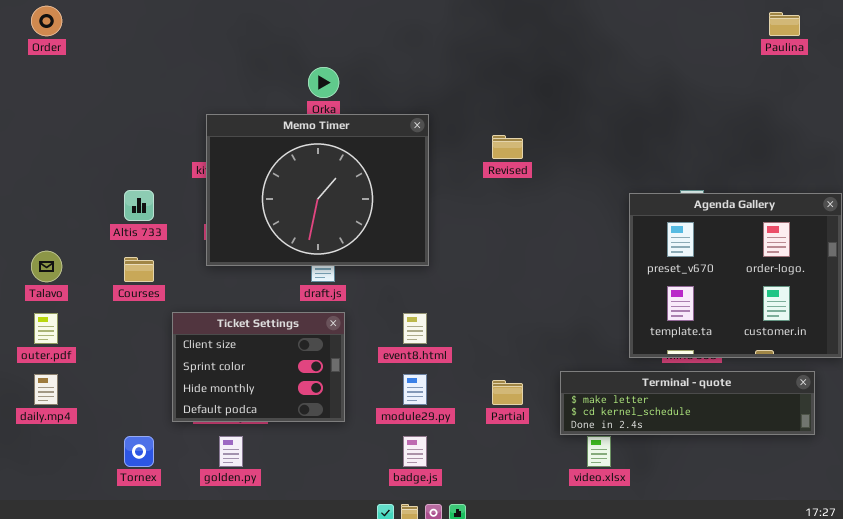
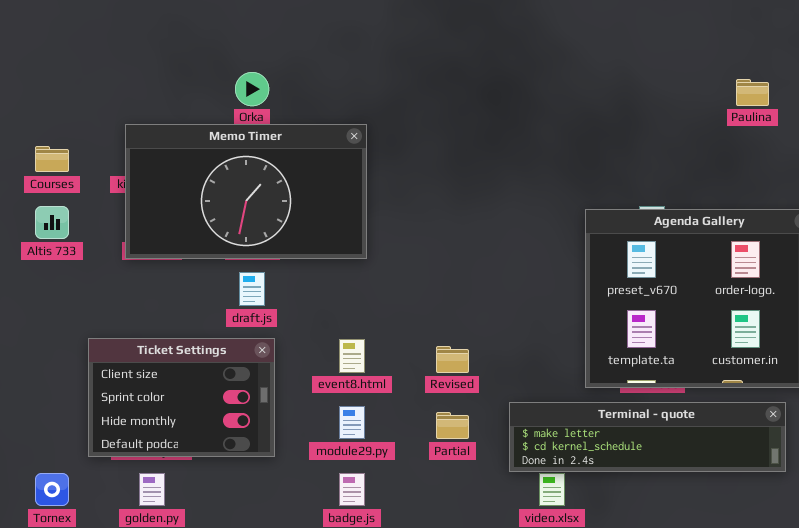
Paulina: [769,12,800,36] -> [736,79,769,106], moved
Memo Timer: [206,114,429,266] -> [125,124,367,259], resized
Revised: [492,135,523,159] -> [436,346,469,373], moved
Courses: [124,257,154,282] -> [35,146,69,172], moved

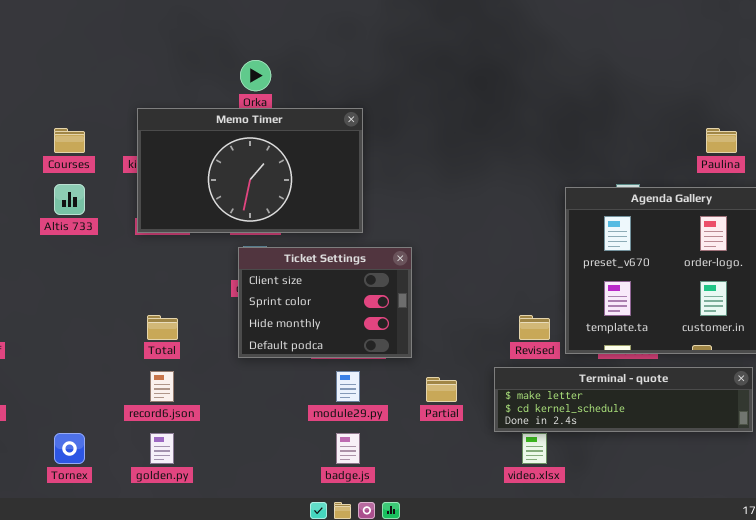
Paulina: [736,79,769,106] -> [706,128,737,153], moved
Ticket Settings: [88,338,275,457] -> [238,247,412,358], moved
Revised: [436,346,469,373] -> [519,315,550,340], moved

